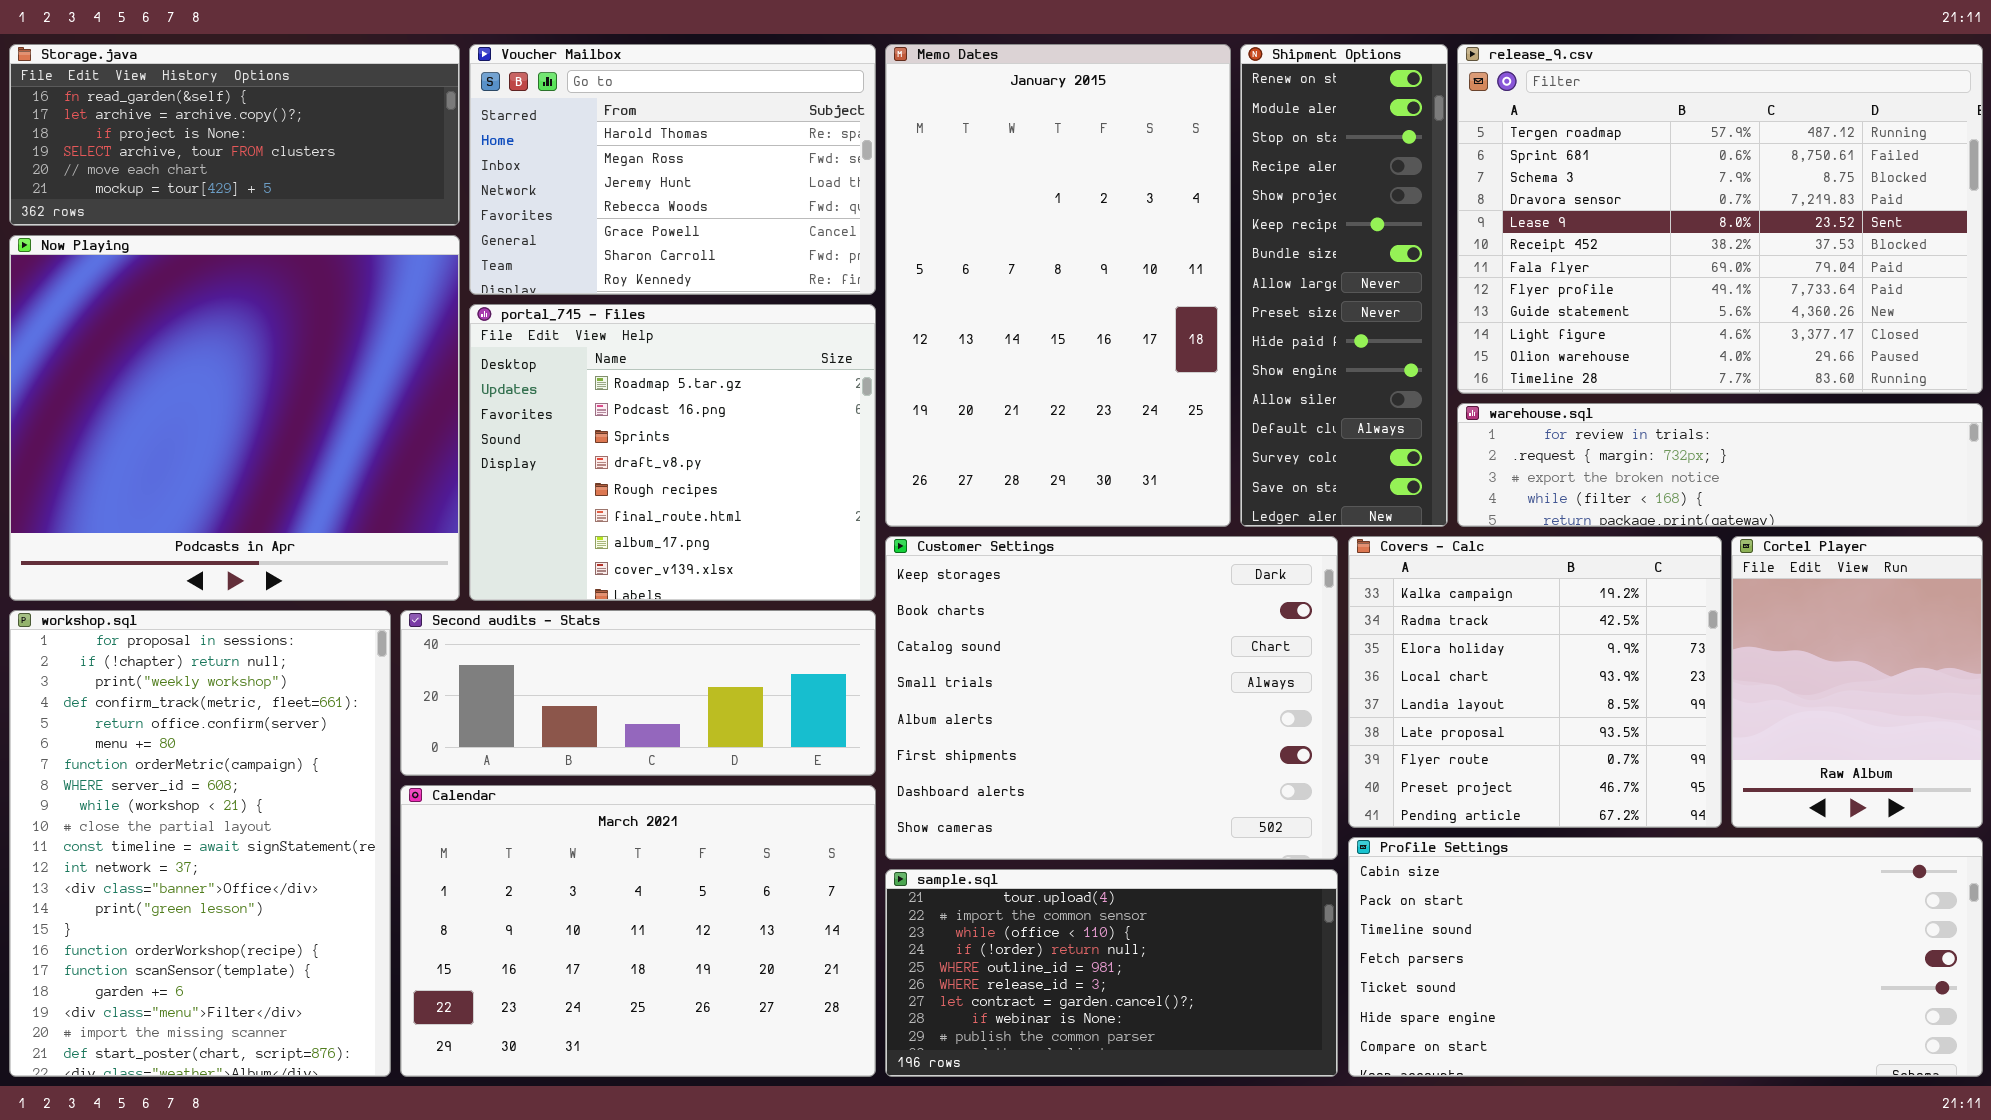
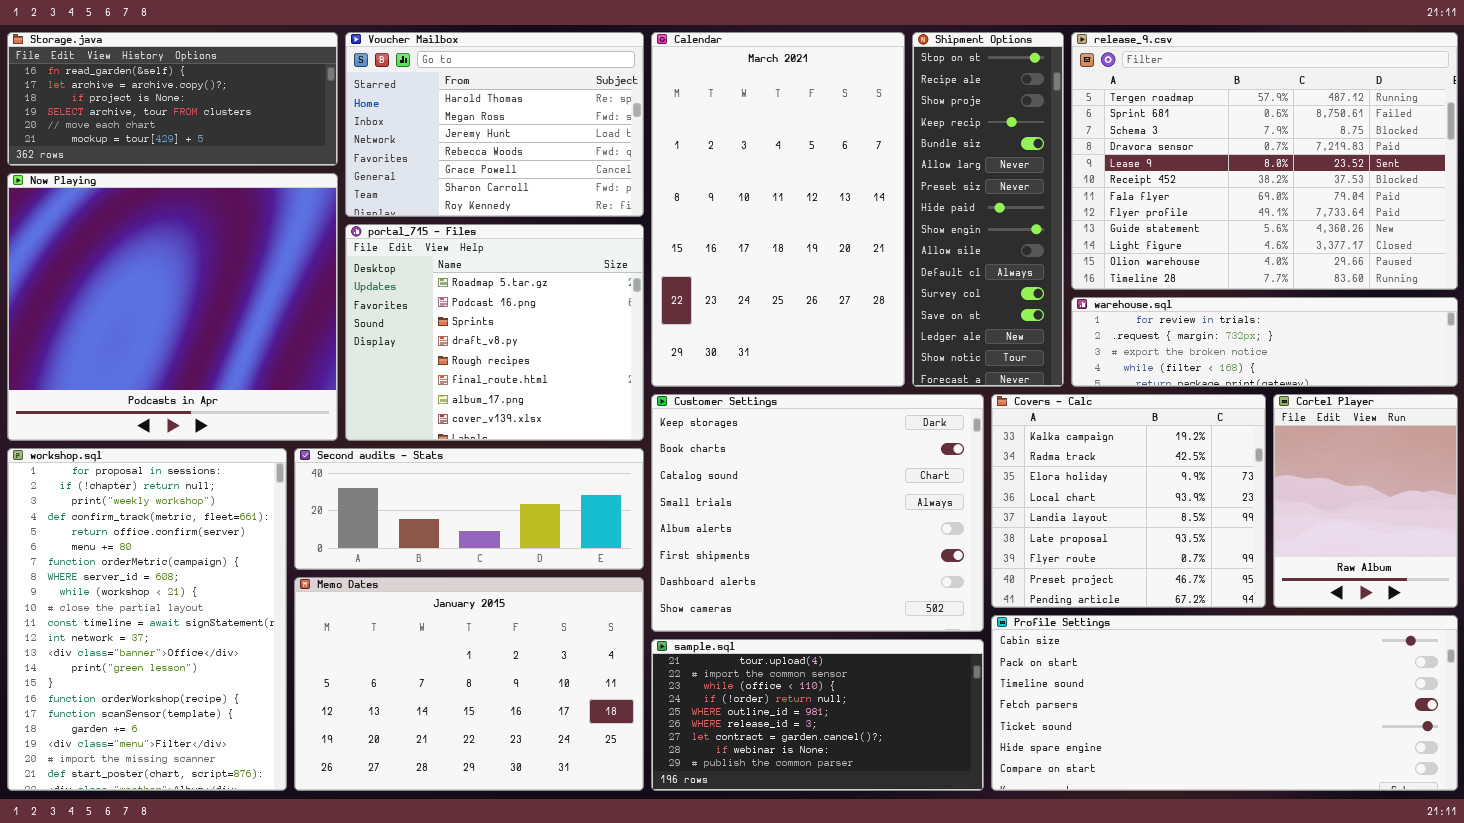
Memo Dates: [885,44,1231,527] -> [294,577,644,791], moved, resized
Shipment Options: [1240,44,1448,527] -> [912,32,1064,387], scrolled down 2 rows
Calendar: [400,785,876,1077] -> [651,32,905,387], moved, resized

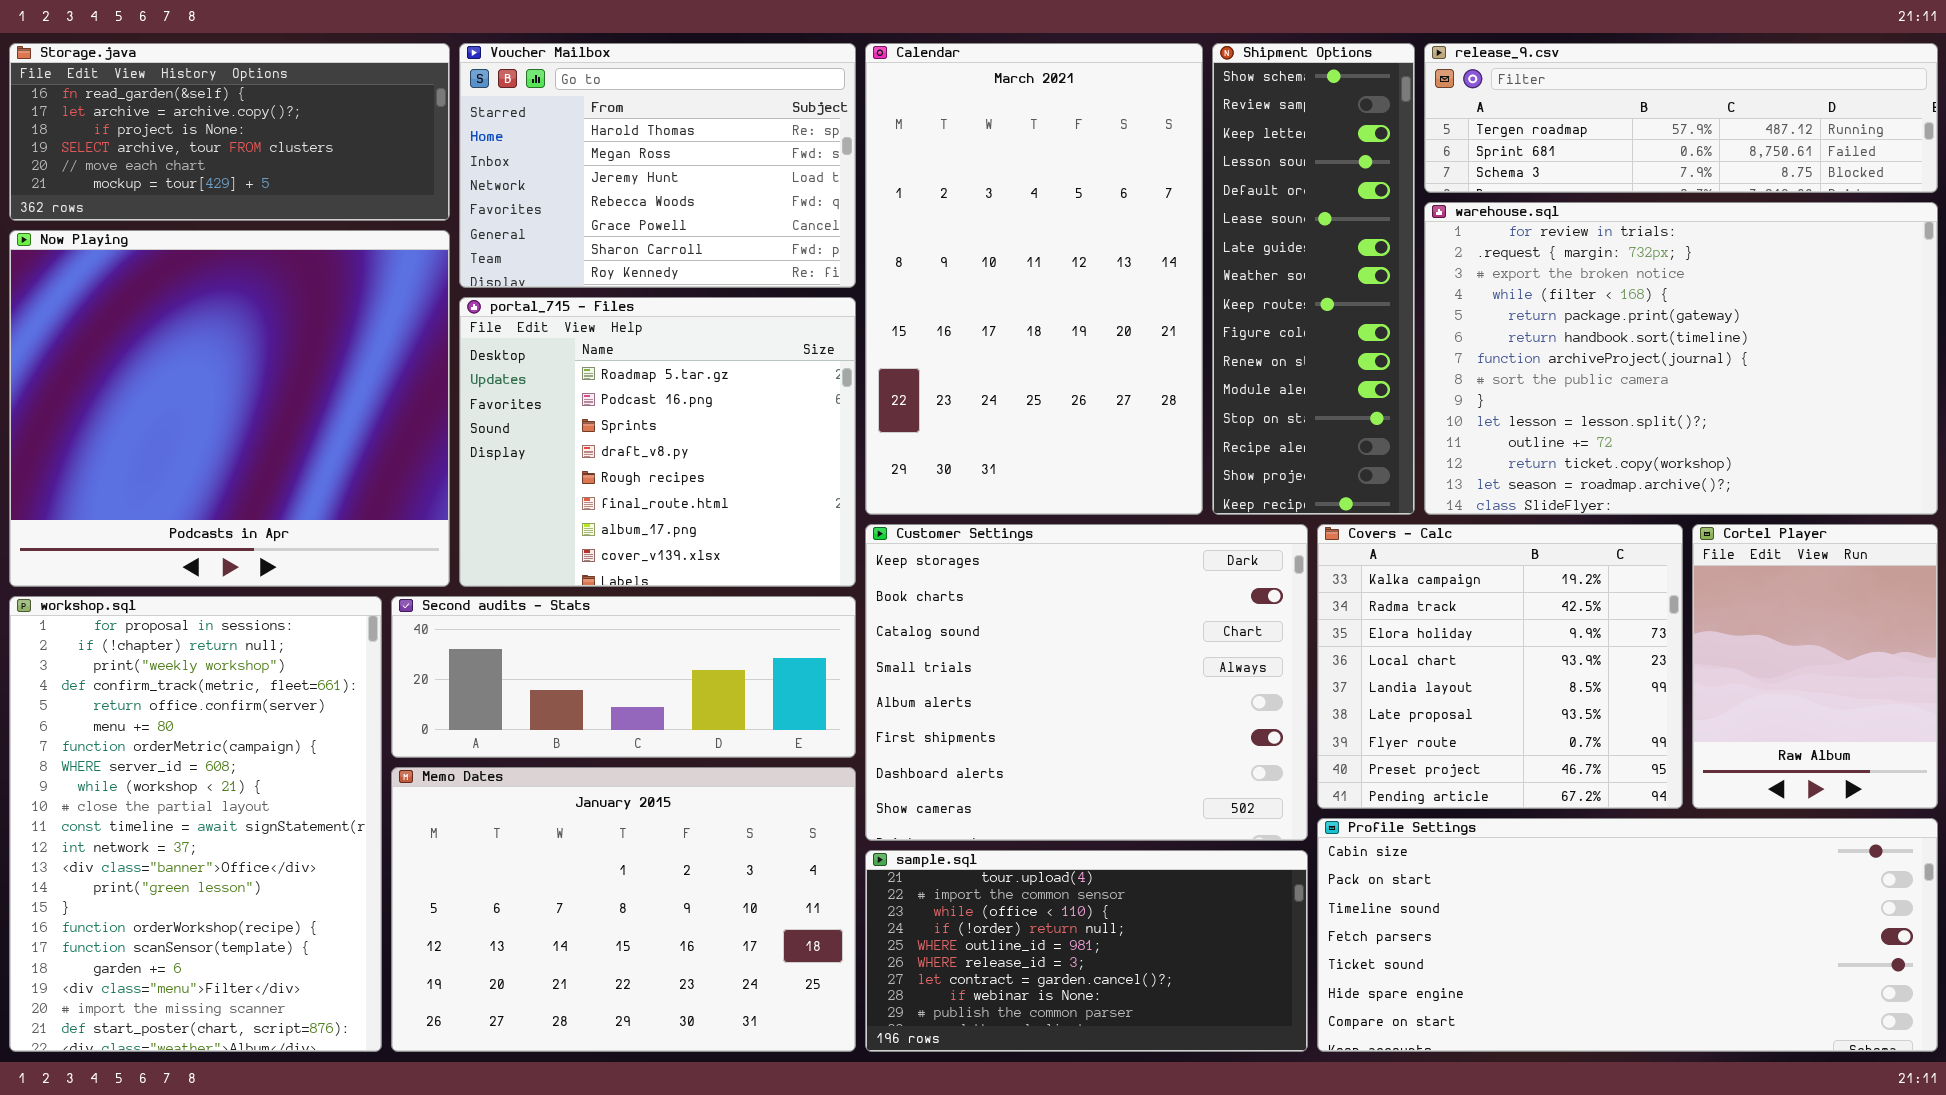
Shipment Options: [912,32,1064,387] -> [1212,43,1415,515], scrolled up 12 rows
release_9.csv: [1071,32,1458,290] -> [1424,43,1938,193], resized
warehouse.sql: [1071,297,1458,387] -> [1424,202,1938,515], resized

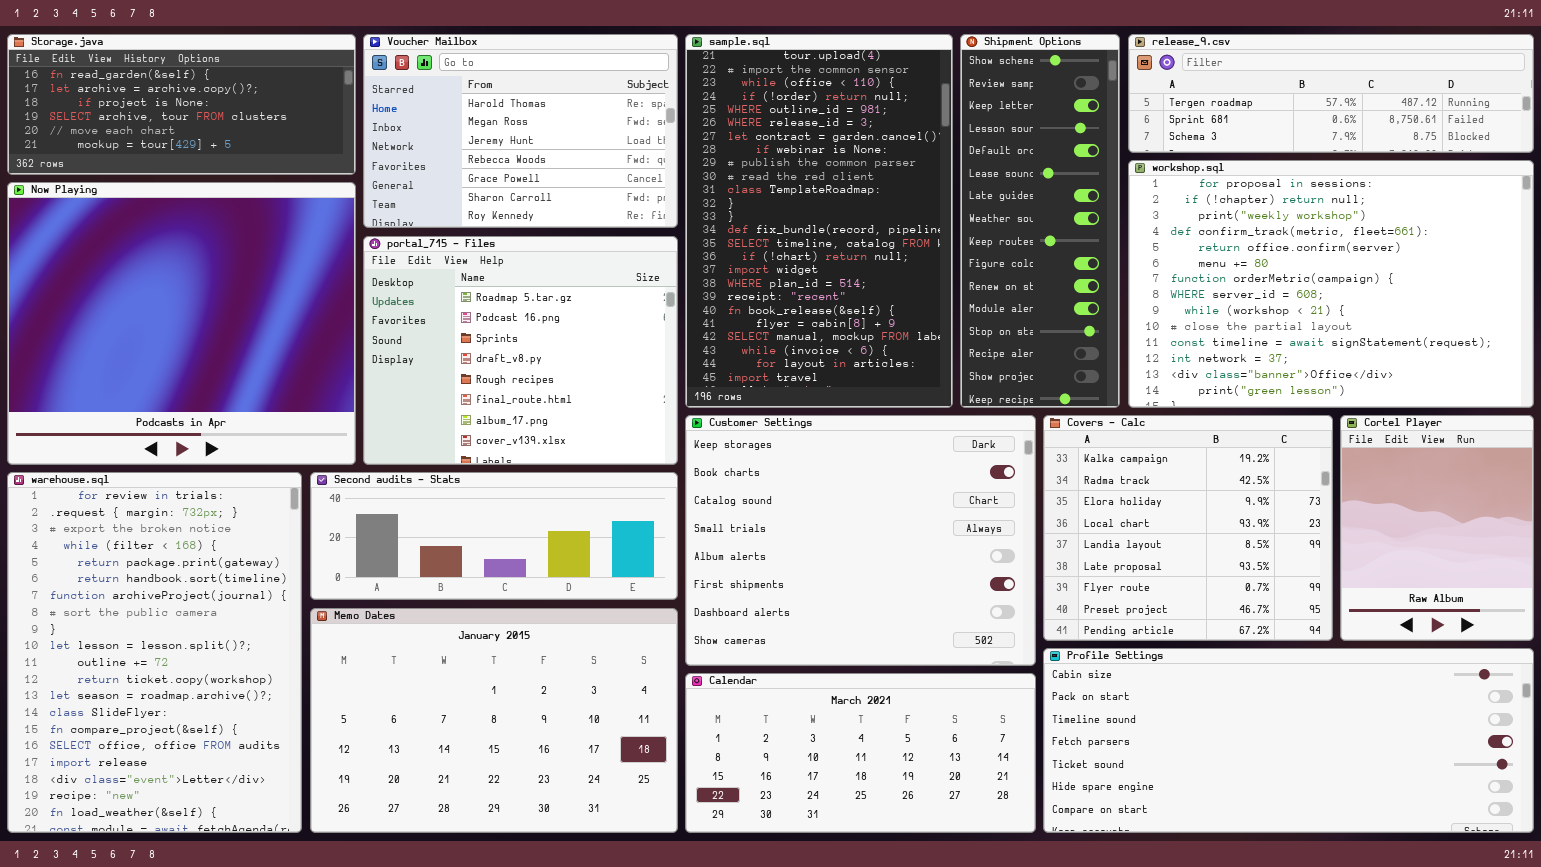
Calendar: [865,43,1203,515] -> [685,673,1036,833], moved, resized
warehouse.sql: [1424,202,1938,515] -> [7,472,302,833], moved, resized
workshop.sql: [9,596,382,1052] -> [1128,160,1534,408], moved, resized
sample.sql: [865,850,1308,1052] -> [685,34,953,408], moved, resized

